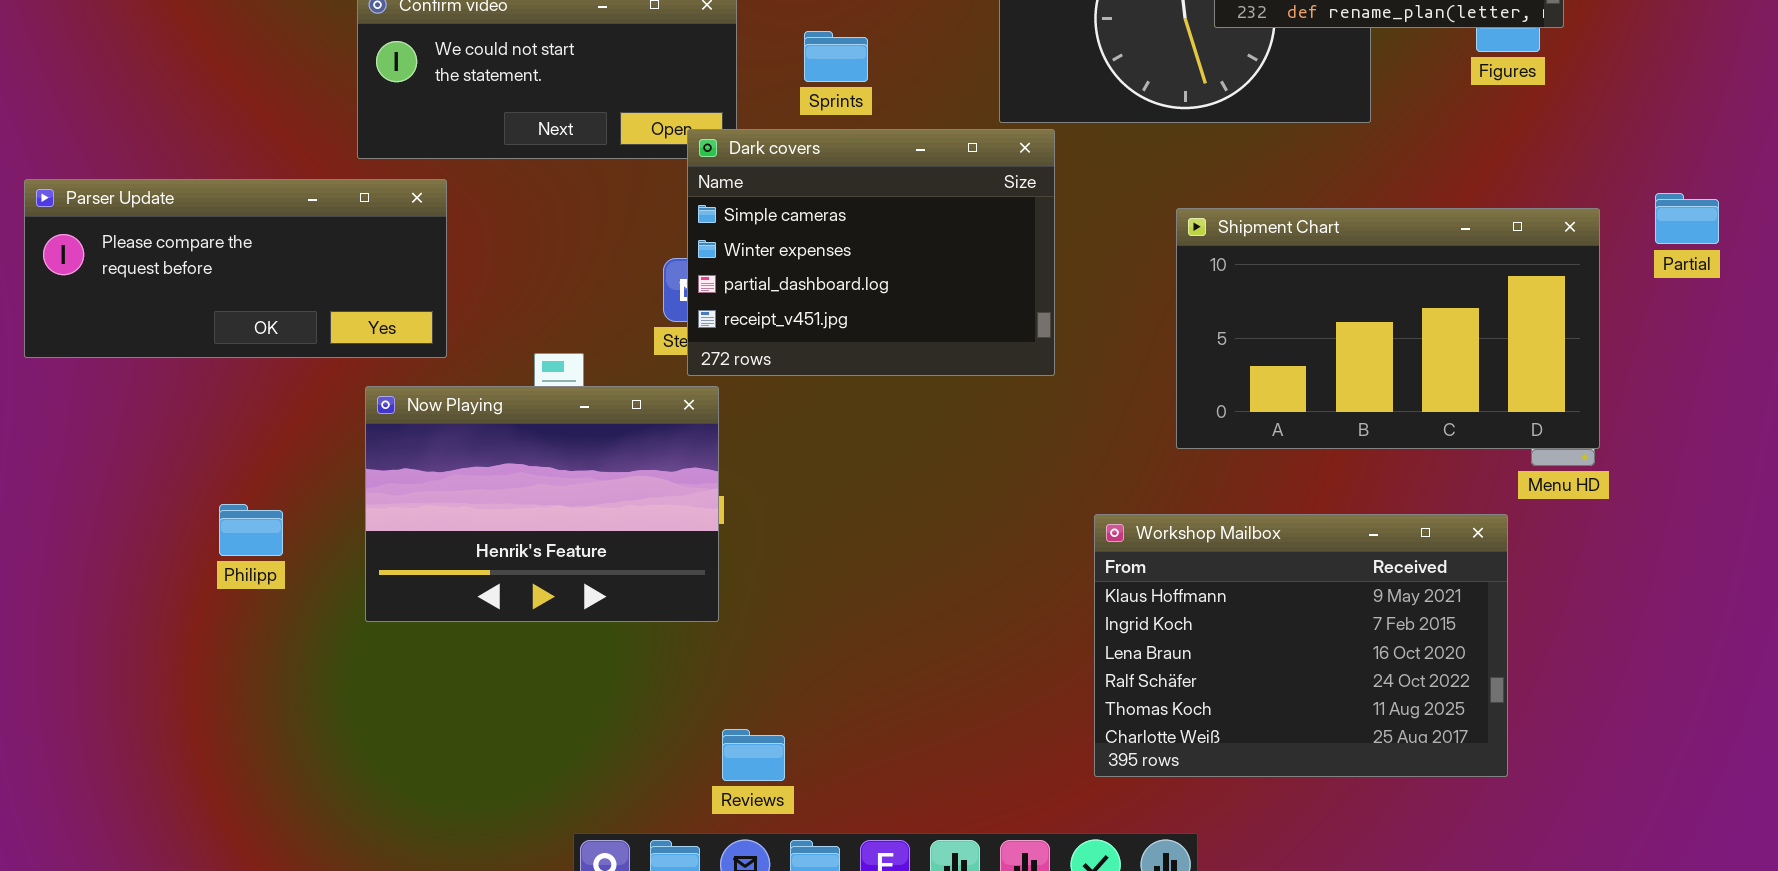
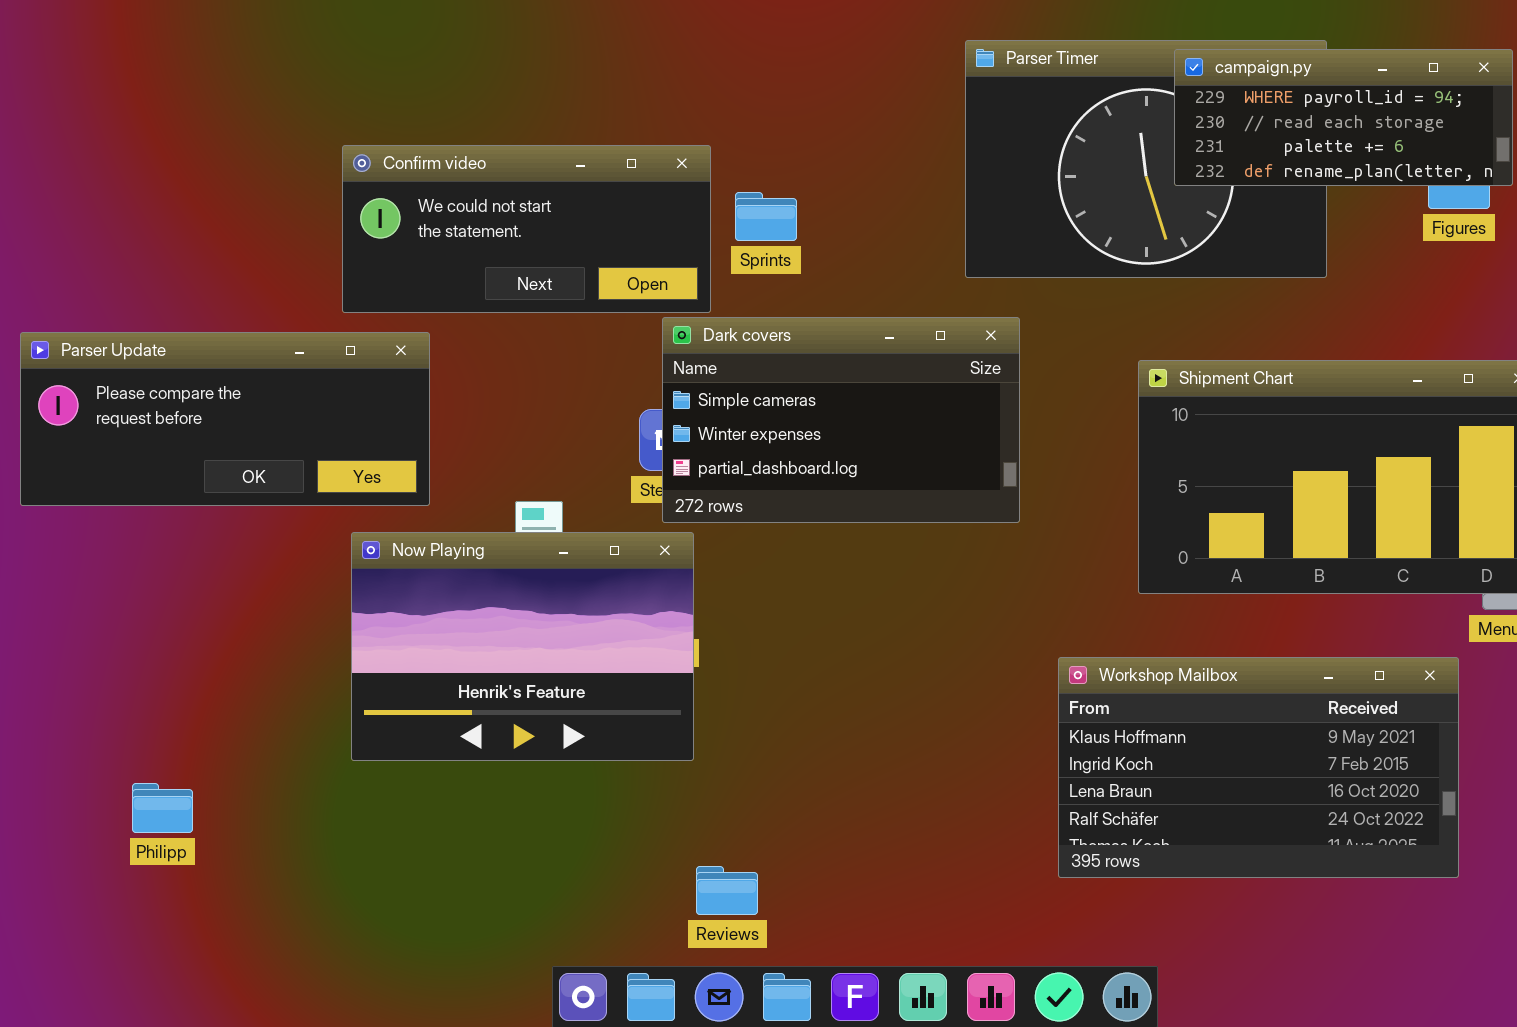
Sprints: [804,31,868,82] -> [735,192,797,241], moved
Dark covers: [687,129,1055,376] -> [662,317,1020,523], resized
Philipp: [219,504,283,556] -> [132,783,193,833], moved
Workshop Mailbox: [1094,514,1508,777] -> [1058,657,1459,878], resized

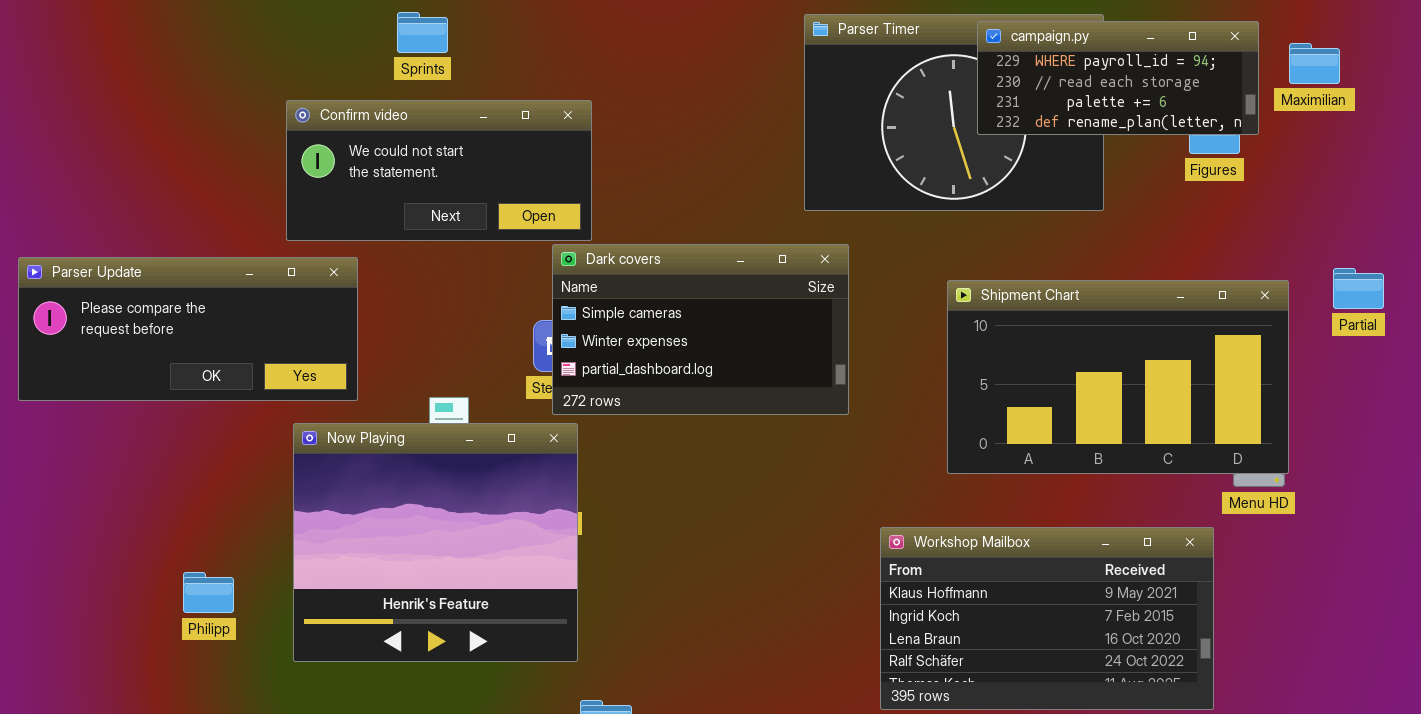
Sprints: [735,192,797,241] -> [397,12,448,53], moved
Now Playing: [351,532,694,761] -> [293,423,578,662], resized
Philipp: [132,783,193,833] -> [183,572,234,613], moved

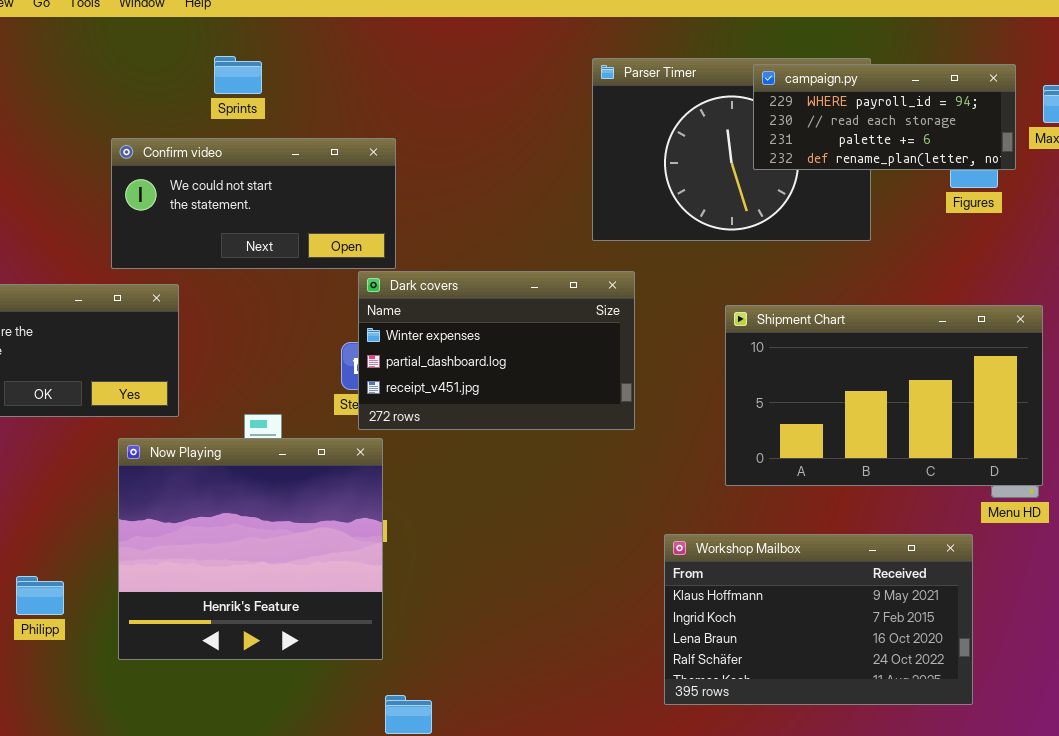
Dark covers: [552,244,849,415] -> [358,271,635,430], scrolled down 1 row

